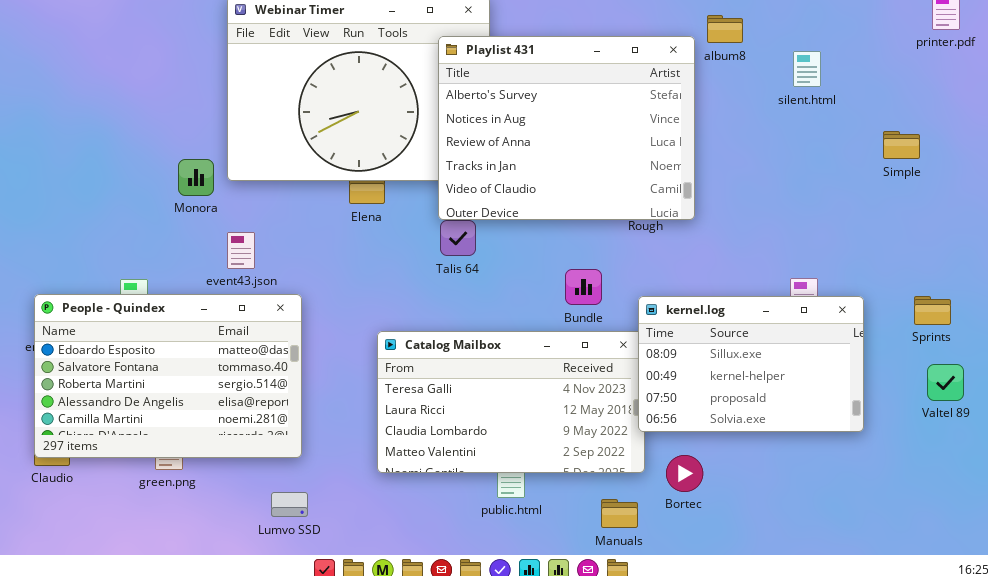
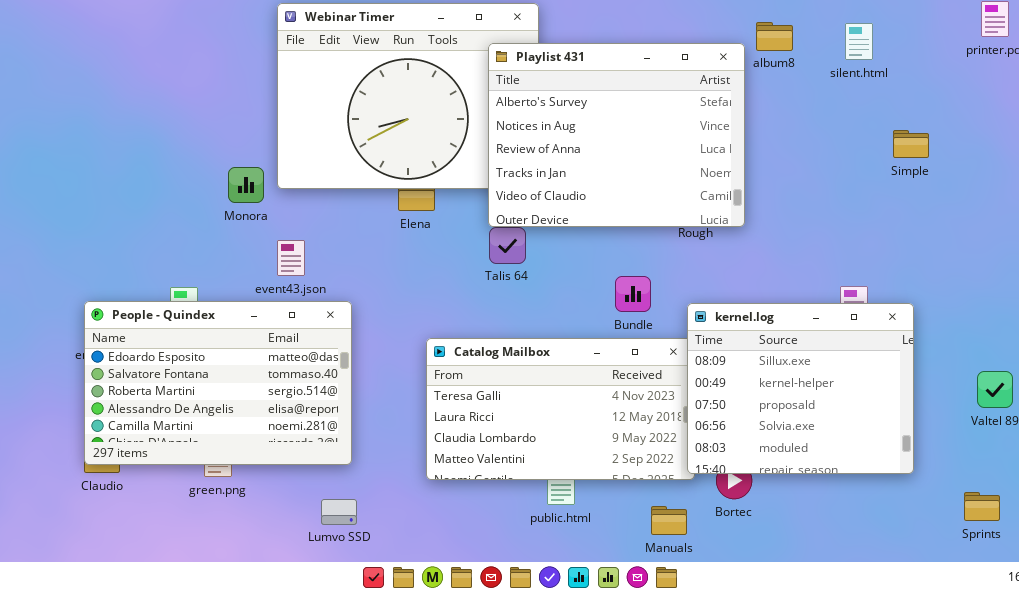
silent.html: [793,51,821,87] -> [845,23,873,60], moved
Simple: [883,131,920,159] -> [893,130,929,158], moved
kernel.log: [638,296,864,432] -> [687,303,914,474], resized
Sprints: [914,296,951,325] -> [964,492,1000,521], moved

